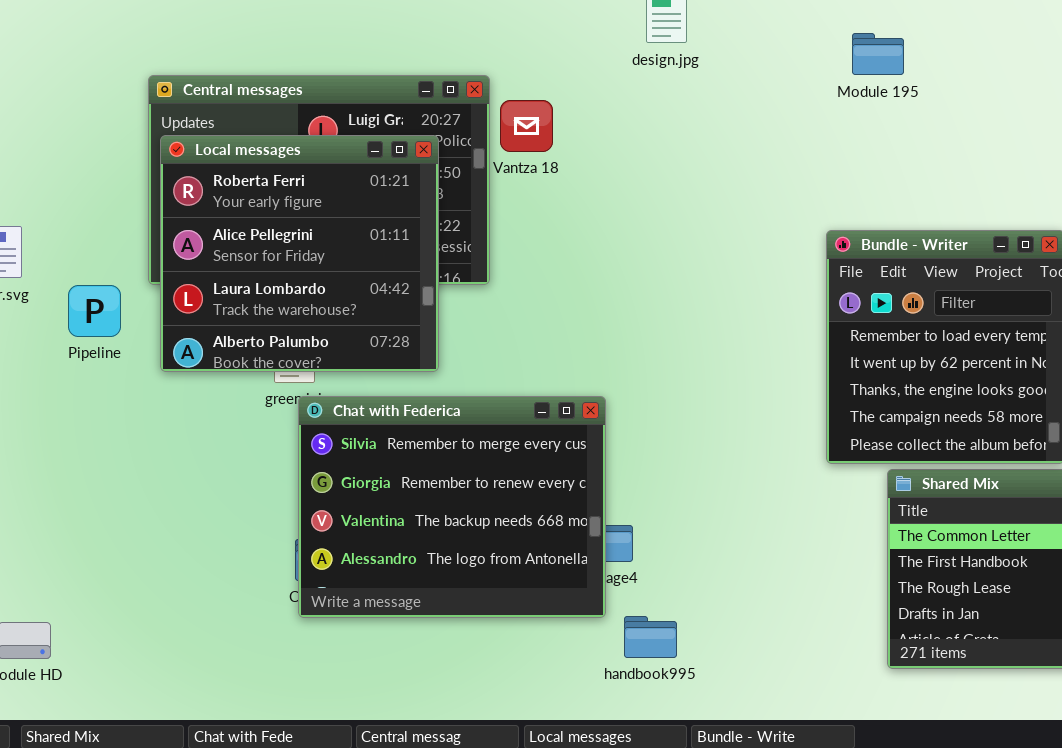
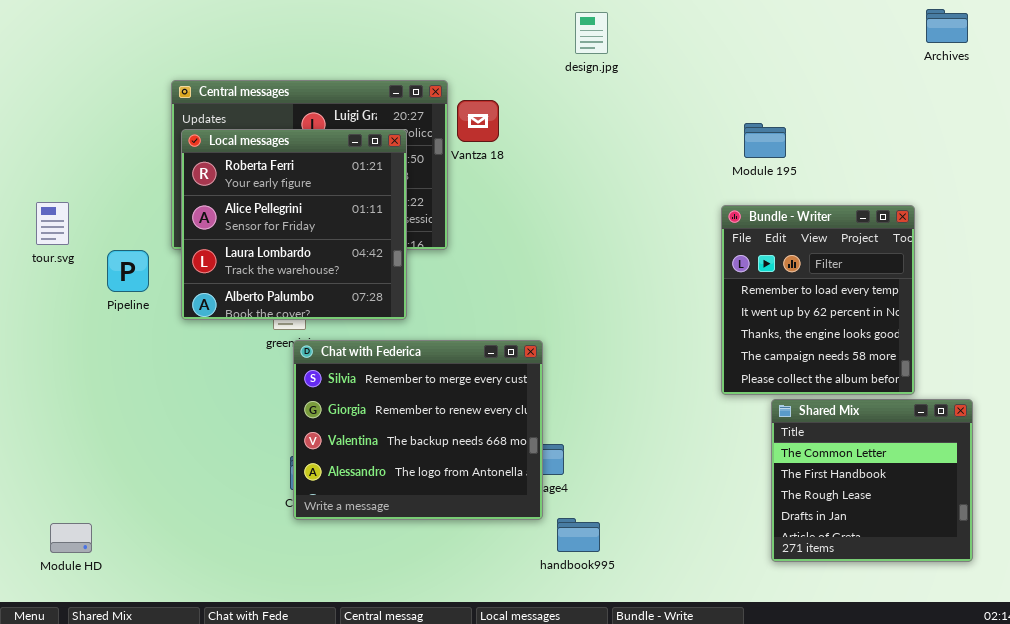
Module 195: [852,33,904,75] -> [744,123,786,158], moved

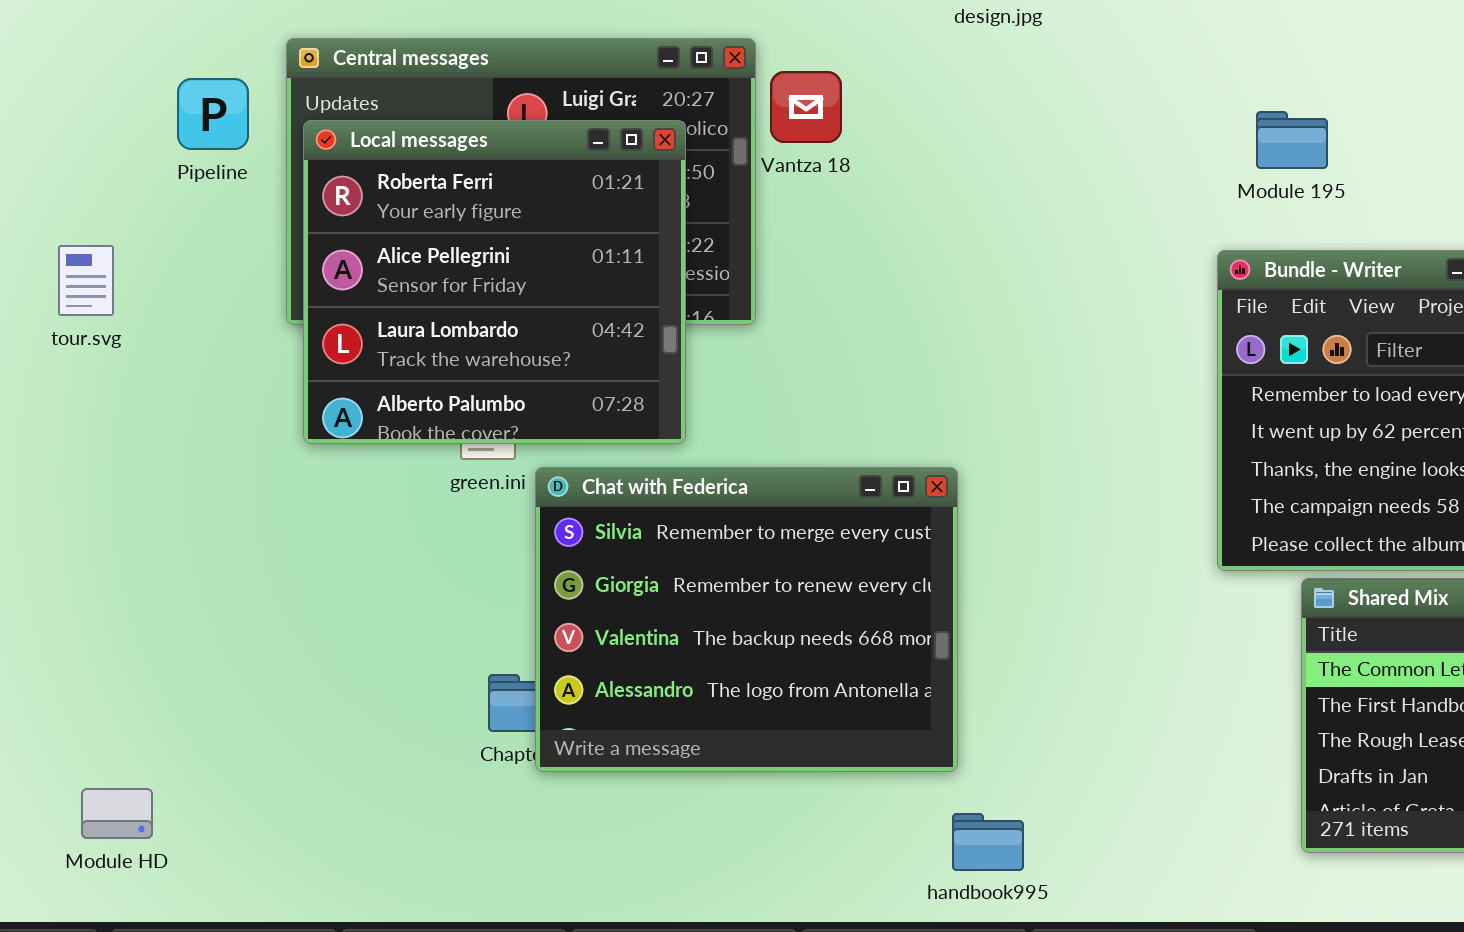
Pipeline: [107,250,149,292] -> [177,78,249,150], moved
Chat with Federica: [293,340,543,520] -> [535,467,958,772], moved
handbook995: [557,518,600,552] -> [952,813,1024,871], moved

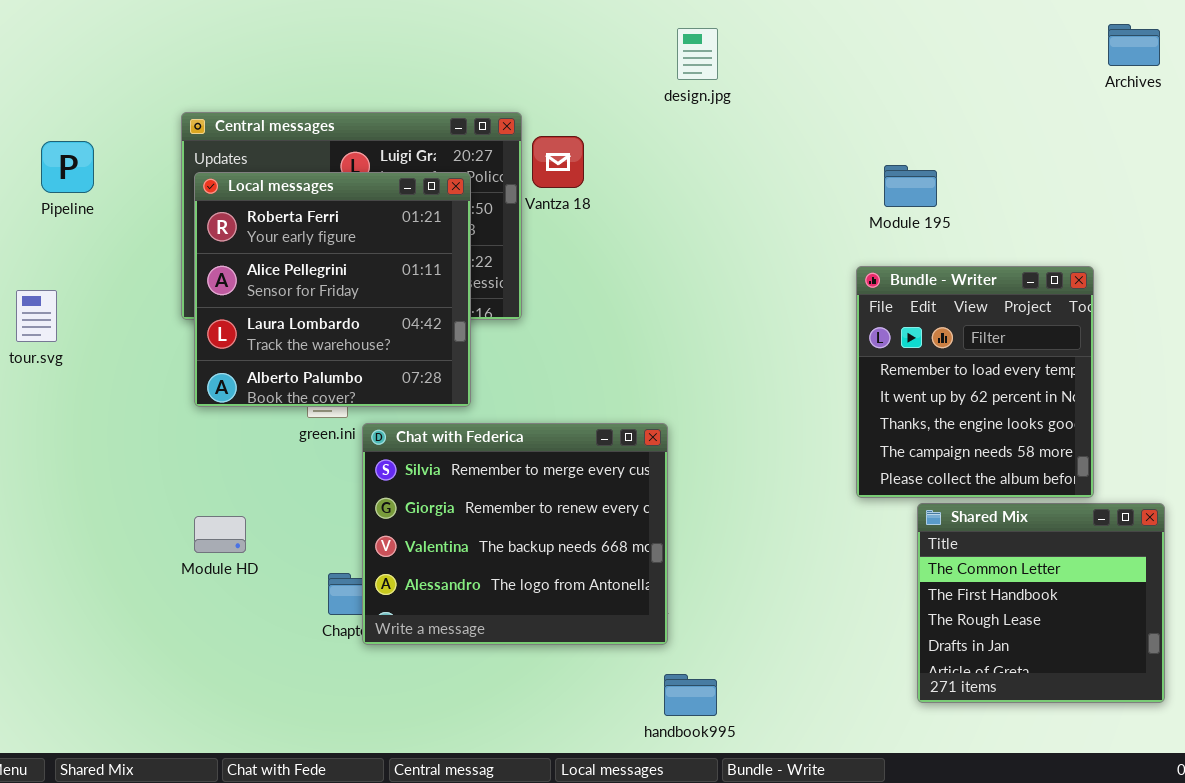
Pipeline: [177,78,249,150] -> [41,141,94,193], moved
tour.svg: [58,245,114,316] -> [16,290,57,342], moved
Module HD: [81,788,153,839] -> [194,516,246,553], moved

